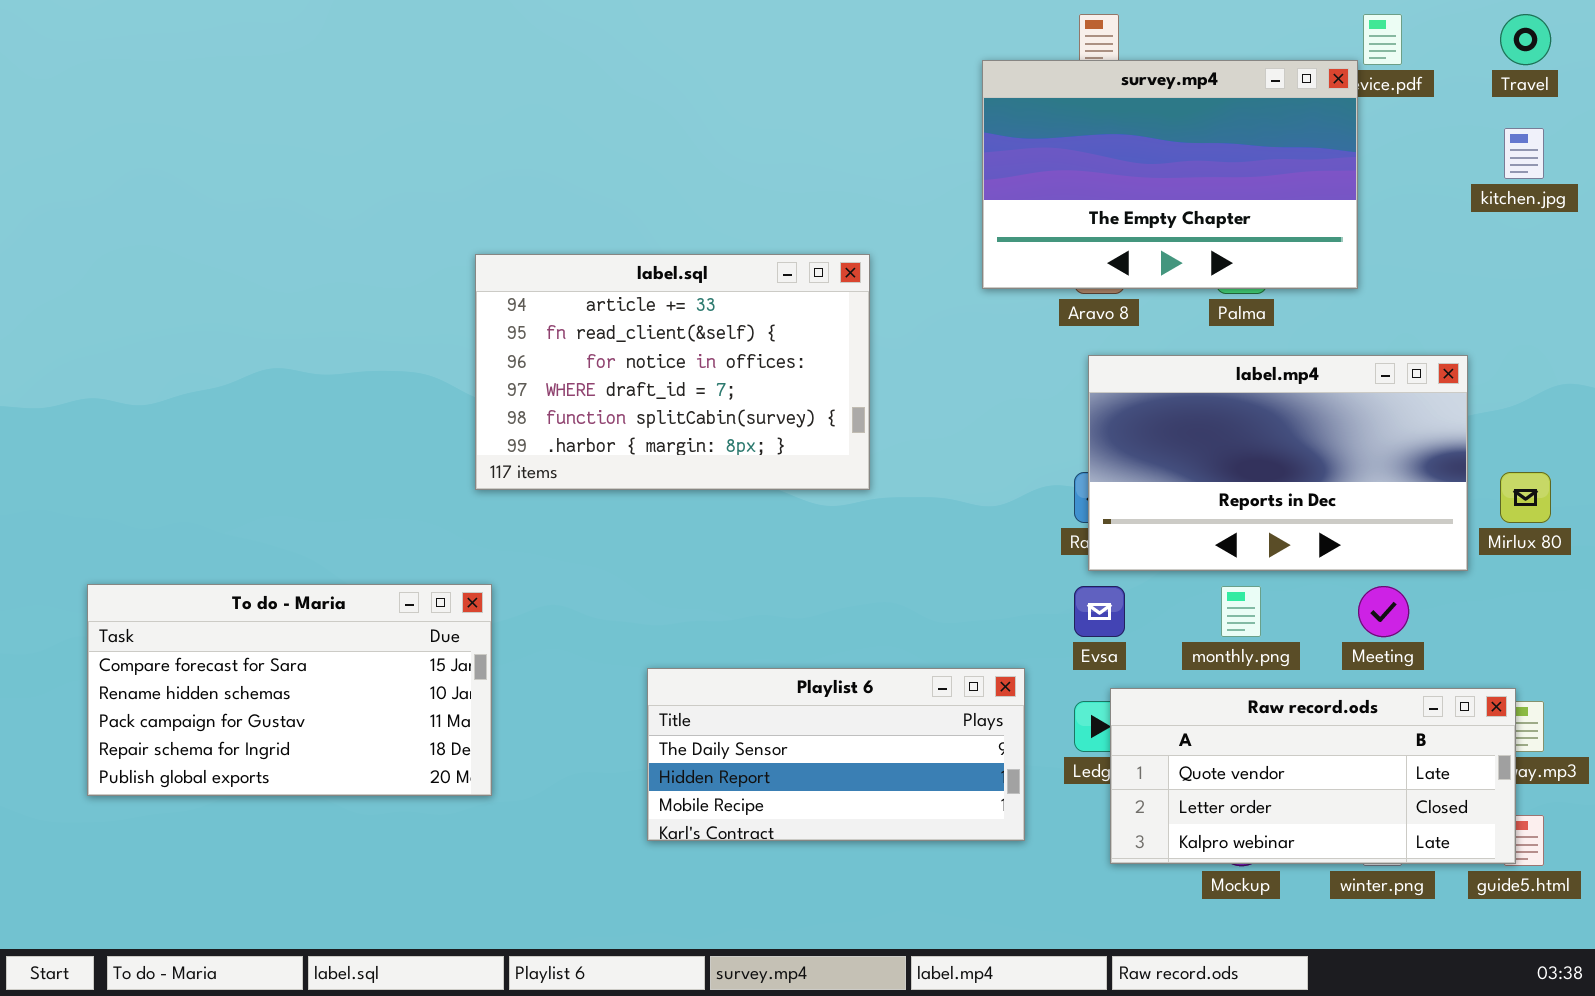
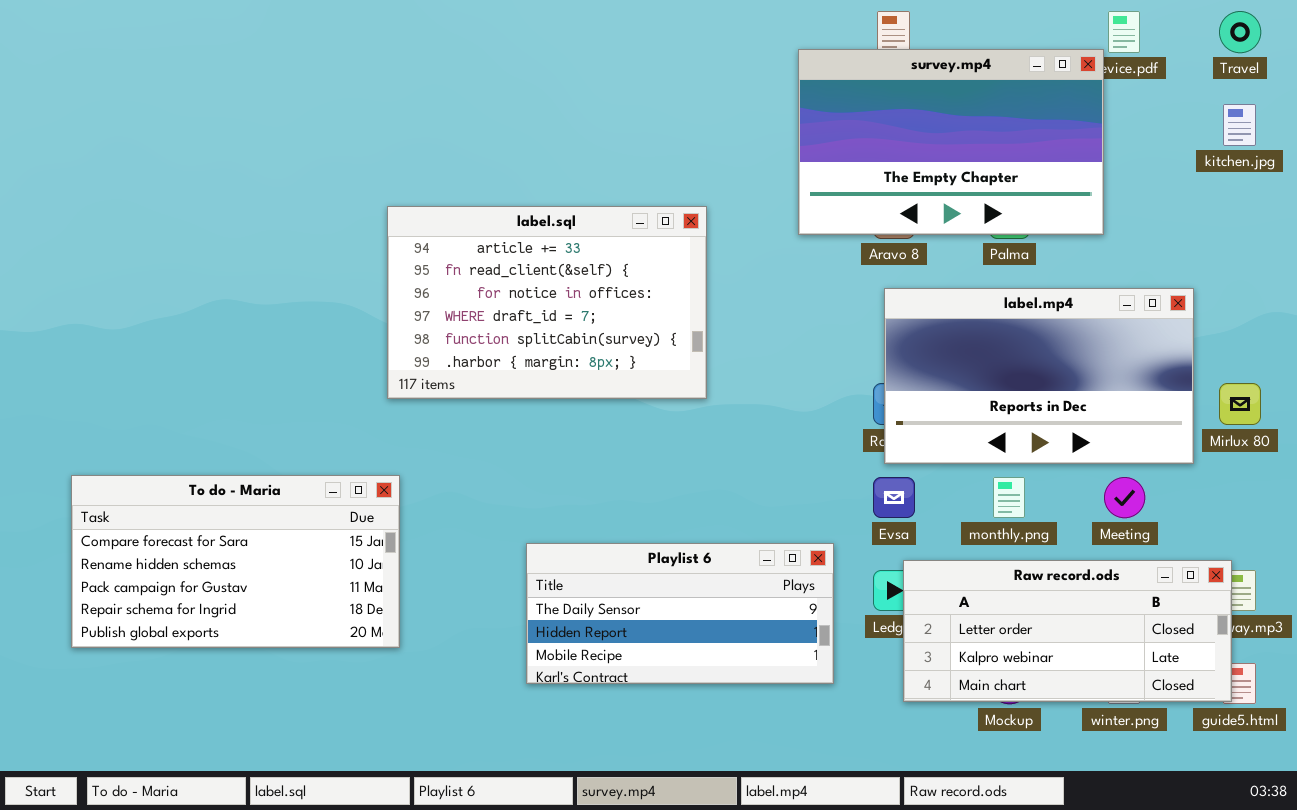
Raw record.ods: [1110,688,1516,864] -> [903,560,1232,702], scrolled down 1 row

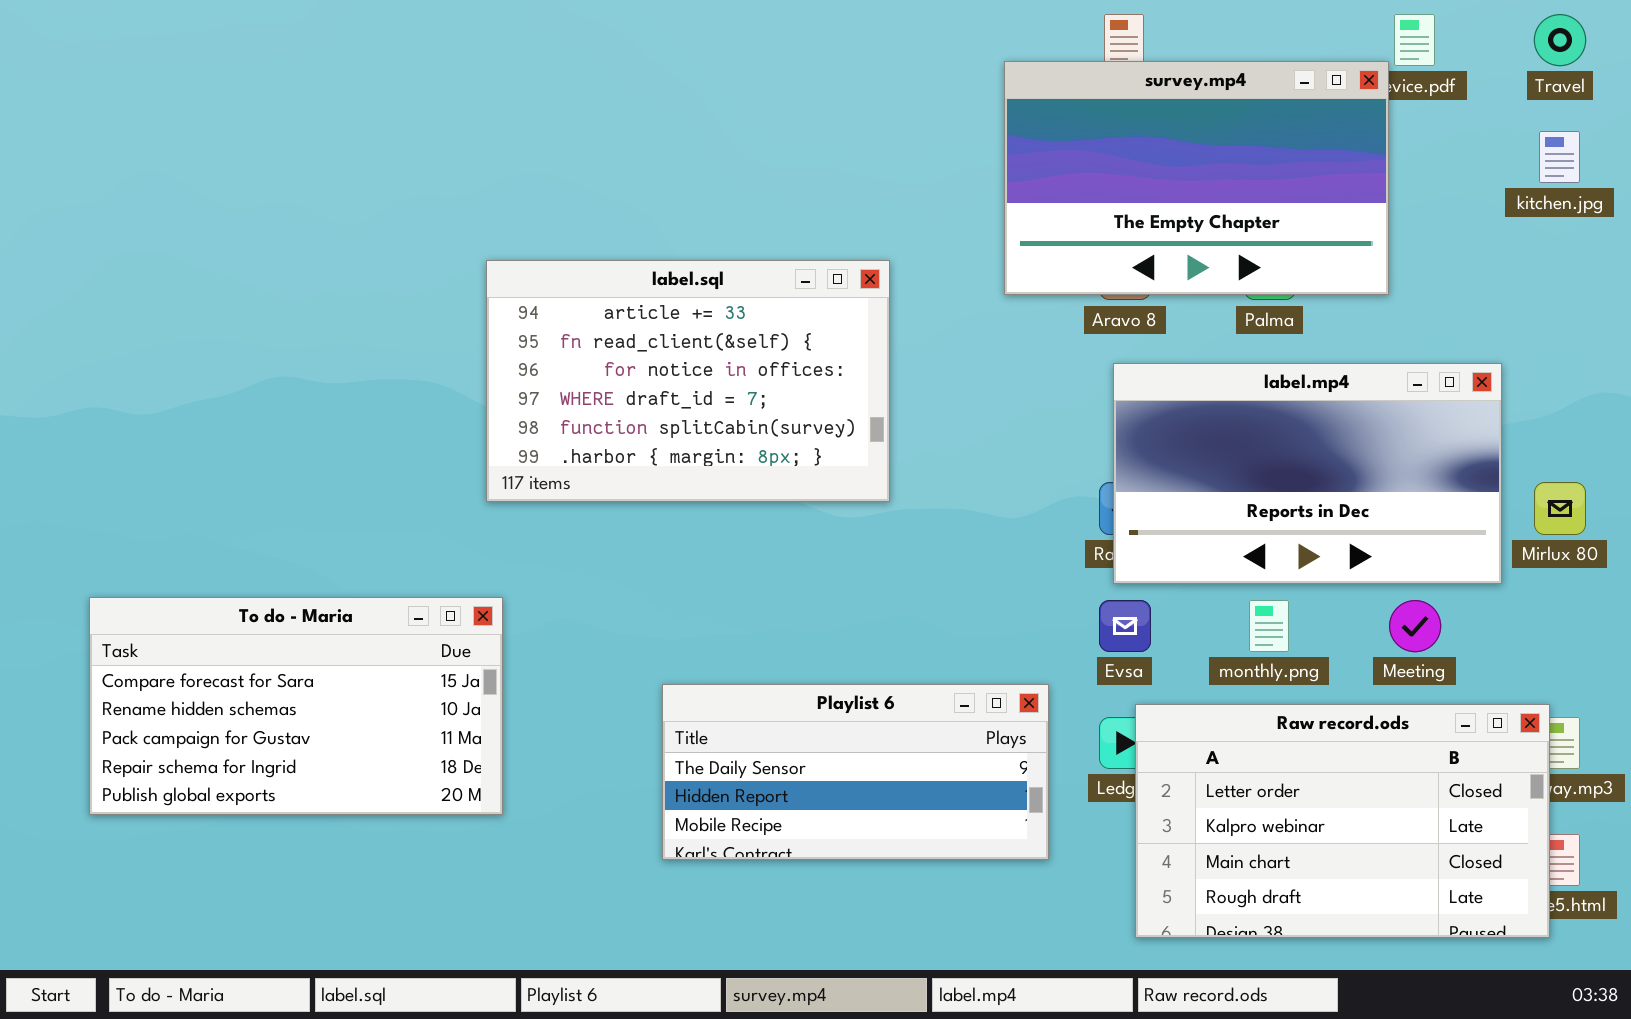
Raw record.ods: [903,560,1232,702] -> [1135,704,1550,938], resized

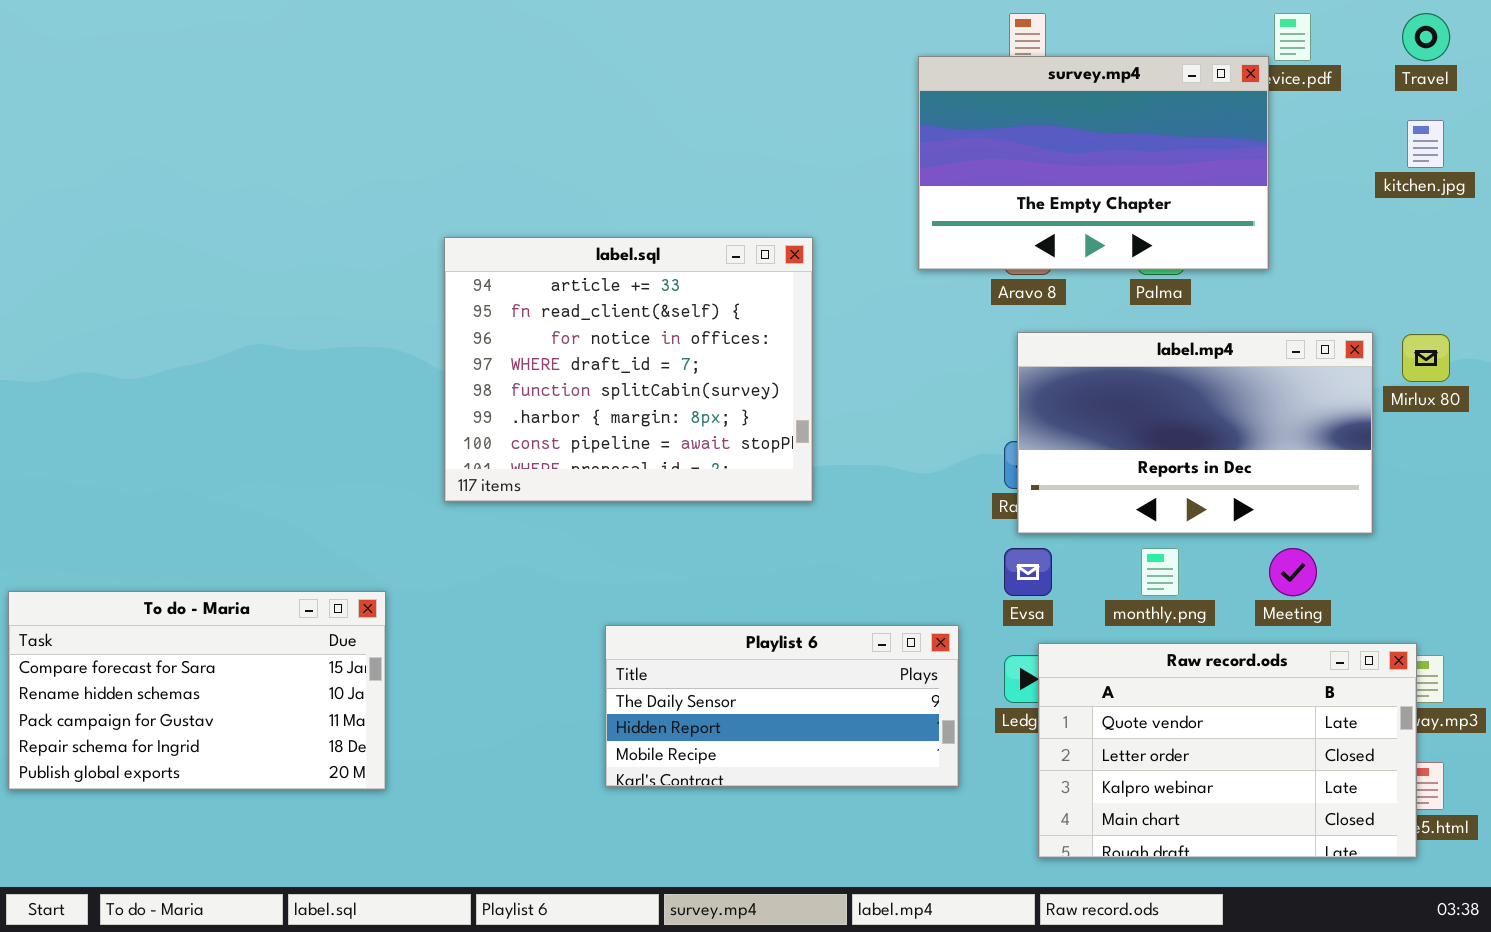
label.sql: [486,260,890,502] -> [444,237,813,502], resized
Mirlux 80: [1534,482,1586,535] -> [1402,334,1450,382], moved
To do - Maria: [89,597,503,815] -> [8,591,386,790], moved
Raw record.ods: [1135,704,1550,938] -> [1038,643,1417,858], scrolled up 1 row

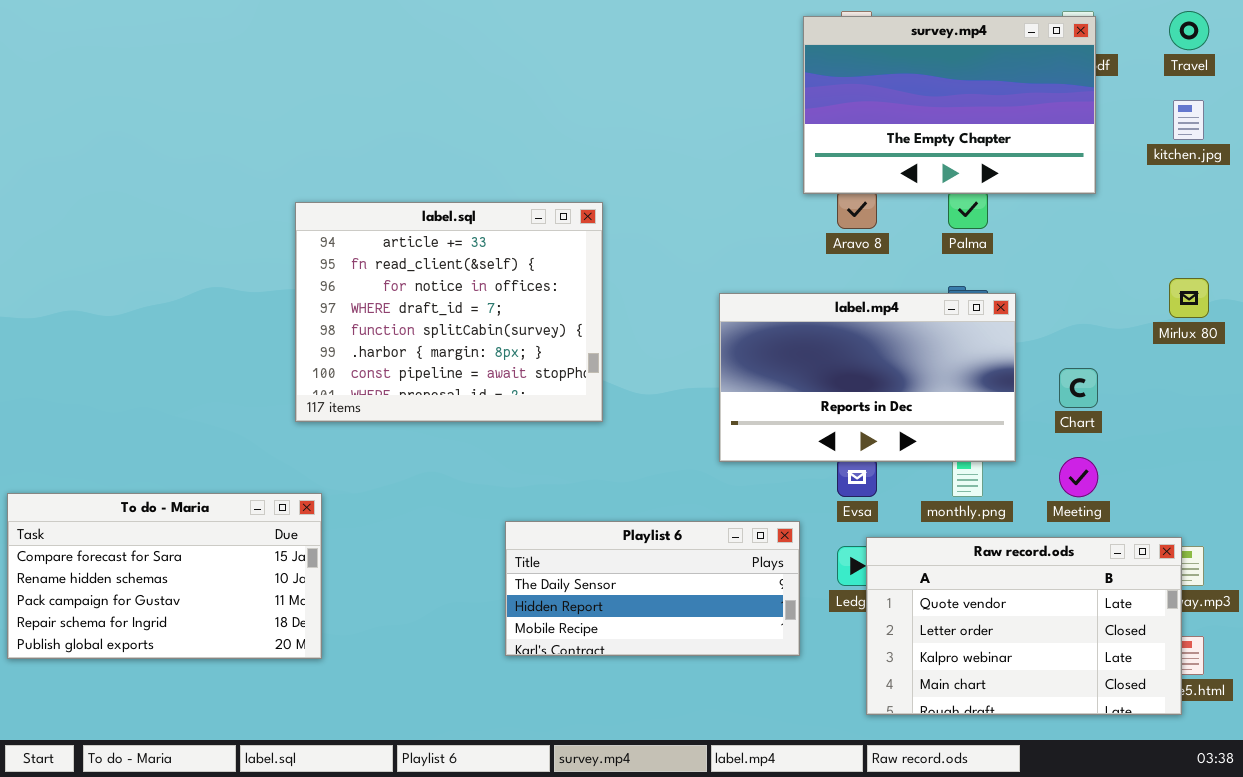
survey.mp4: [918,56,1269,270] -> [803,16,1096,194], moved
label.sql: [444,237,813,502] -> [295,202,603,422], moved
label.mp4: [1017,332,1373,534] -> [719,293,1016,462], moved

